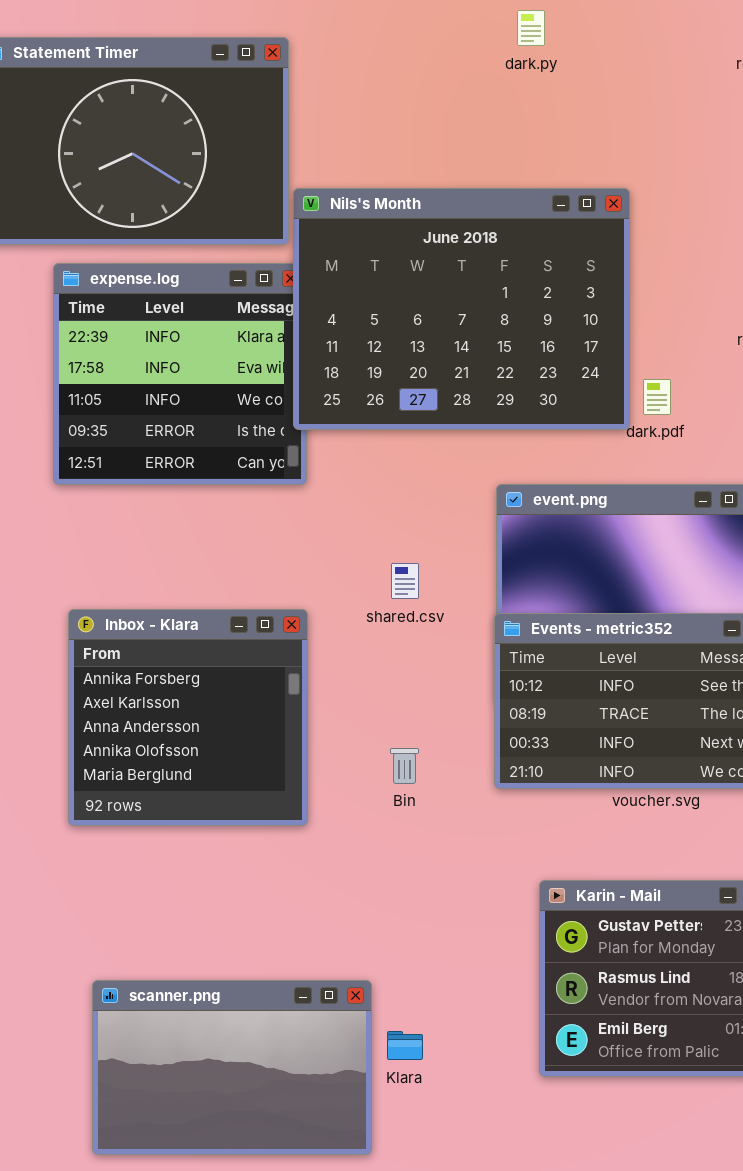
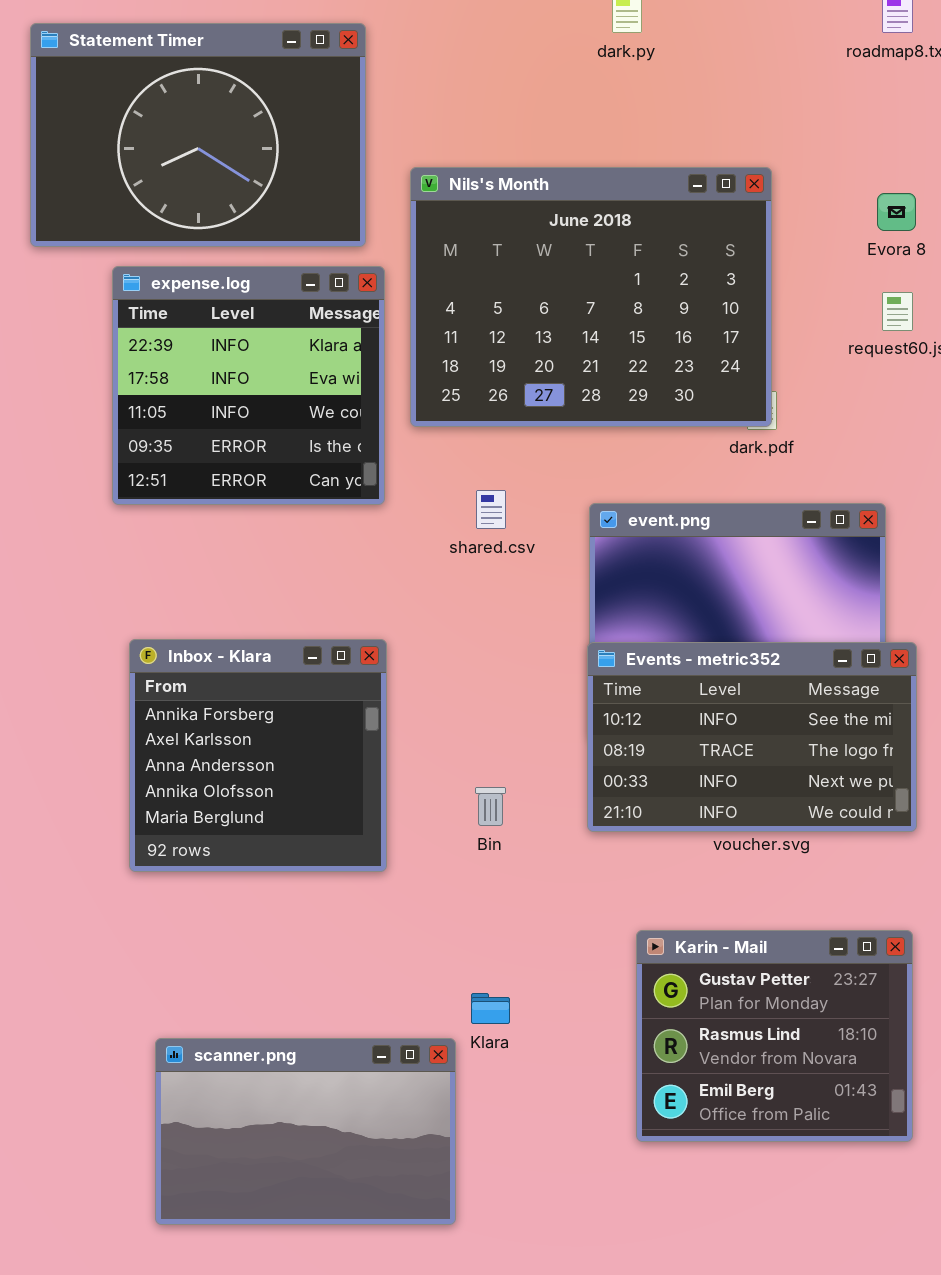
Nils's Month: [293,188,630,430] -> [410,167,772,427], moved
shared.csv: [391,563,419,599] -> [476,490,506,529], moved
Klara: [387,1031,423,1060] -> [471,993,510,1024], moved

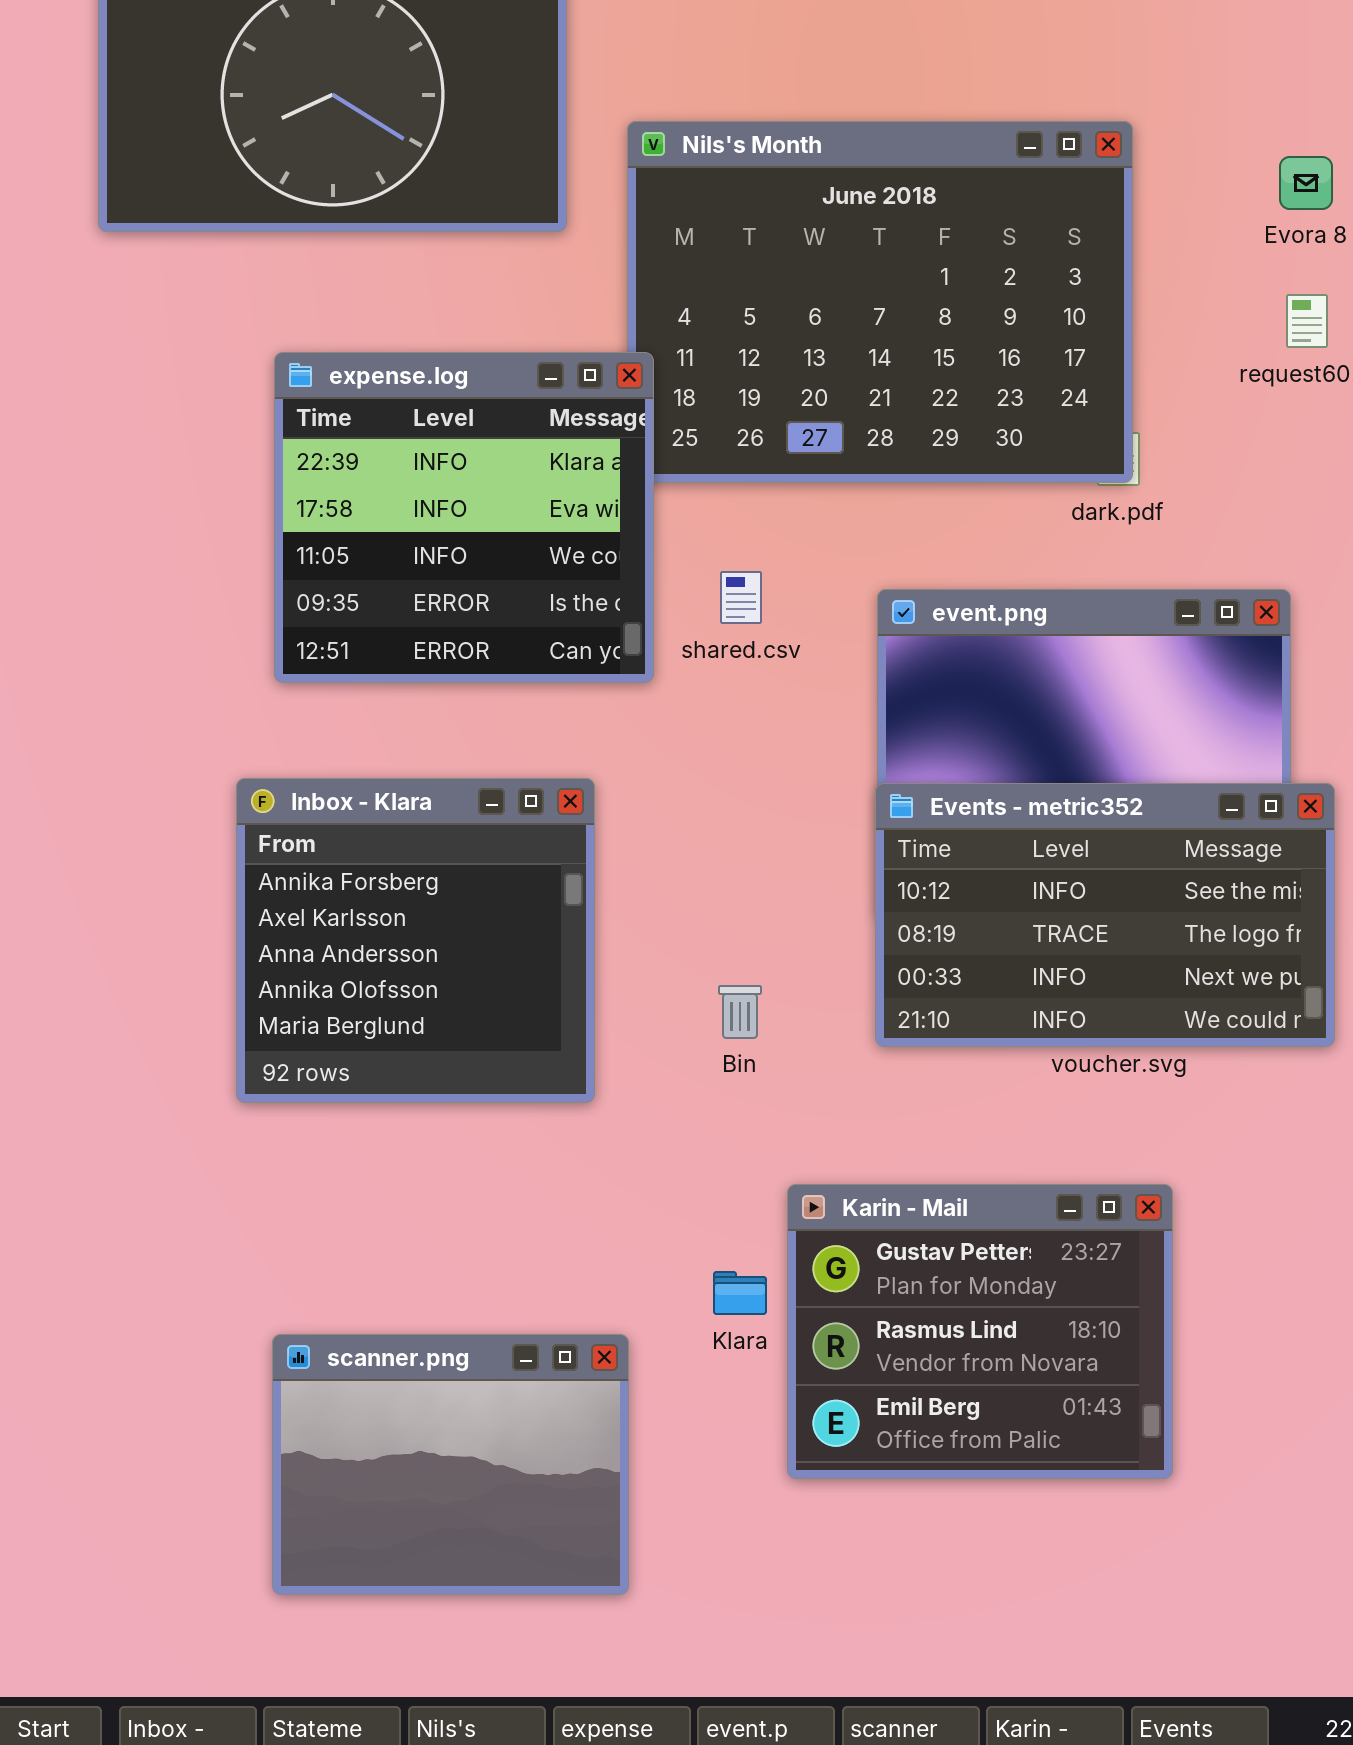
expense.log: [112,266,385,505] -> [274,352,654,683], moved
Karin - Mail: [636,930,913,1142] -> [787,1184,1173,1479], moved
scanner.png: [155,1038,456,1225] -> [272,1334,629,1595], resized

